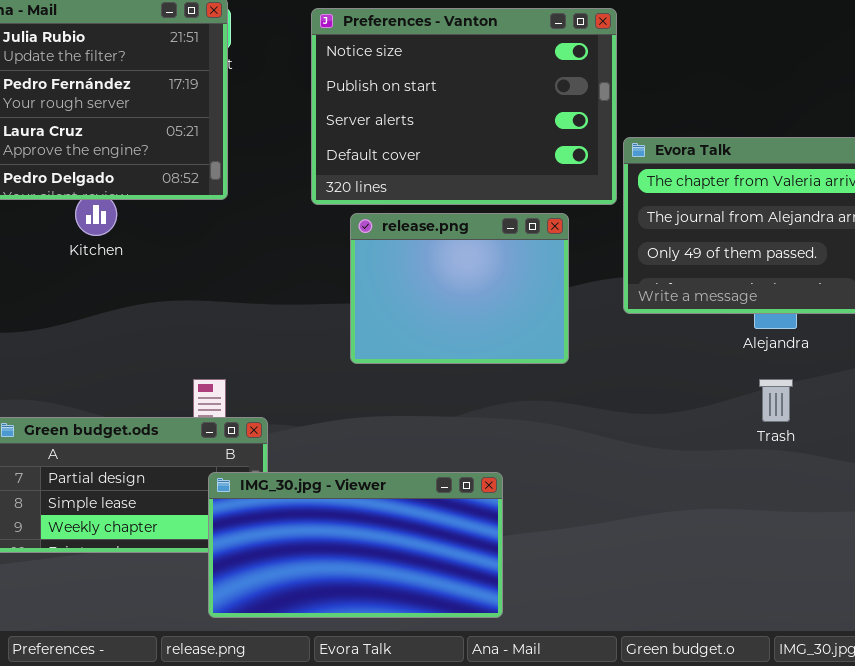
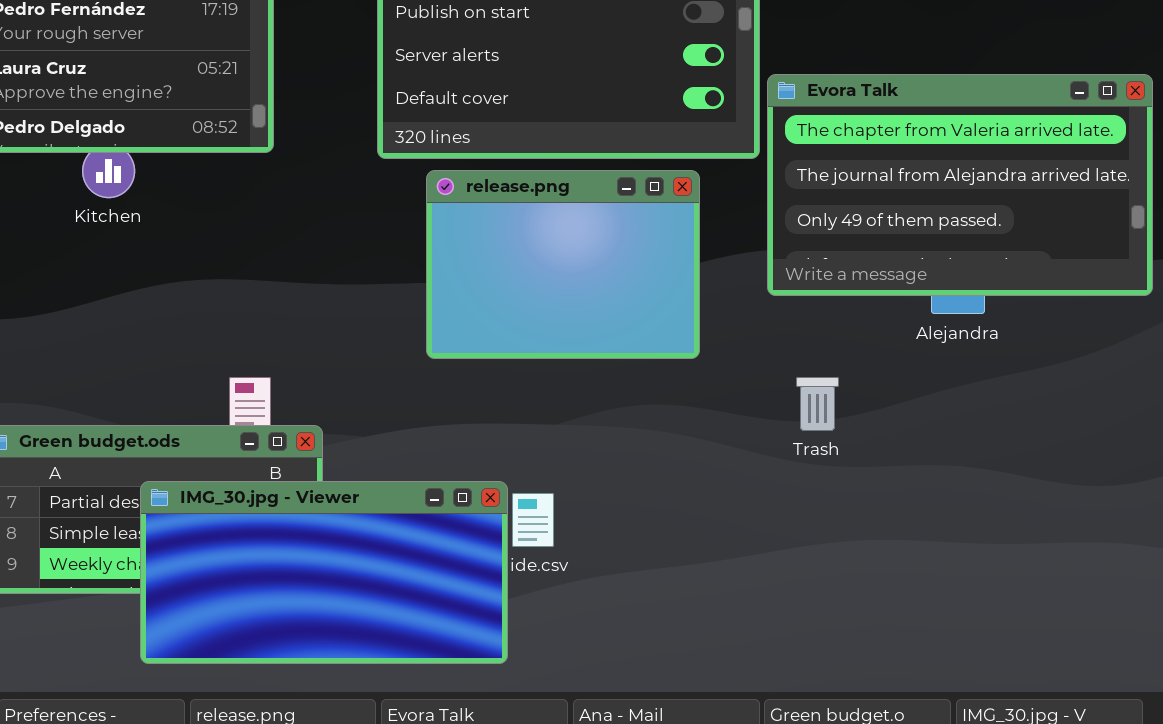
Trash: [759,379,793,422] -> [796,377,839,431], moved
IMG_30.jpg - Viewer: [208,472,503,618] -> [140,481,508,664], moved

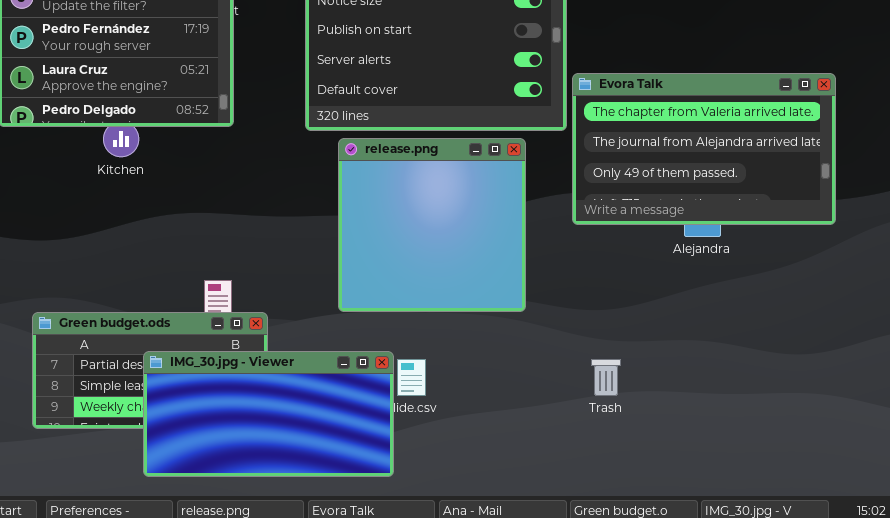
release.png: [426,170,700,359] -> [338,138,526,312], resized
Trash: [796,377,839,431] -> [591,359,621,396], moved

